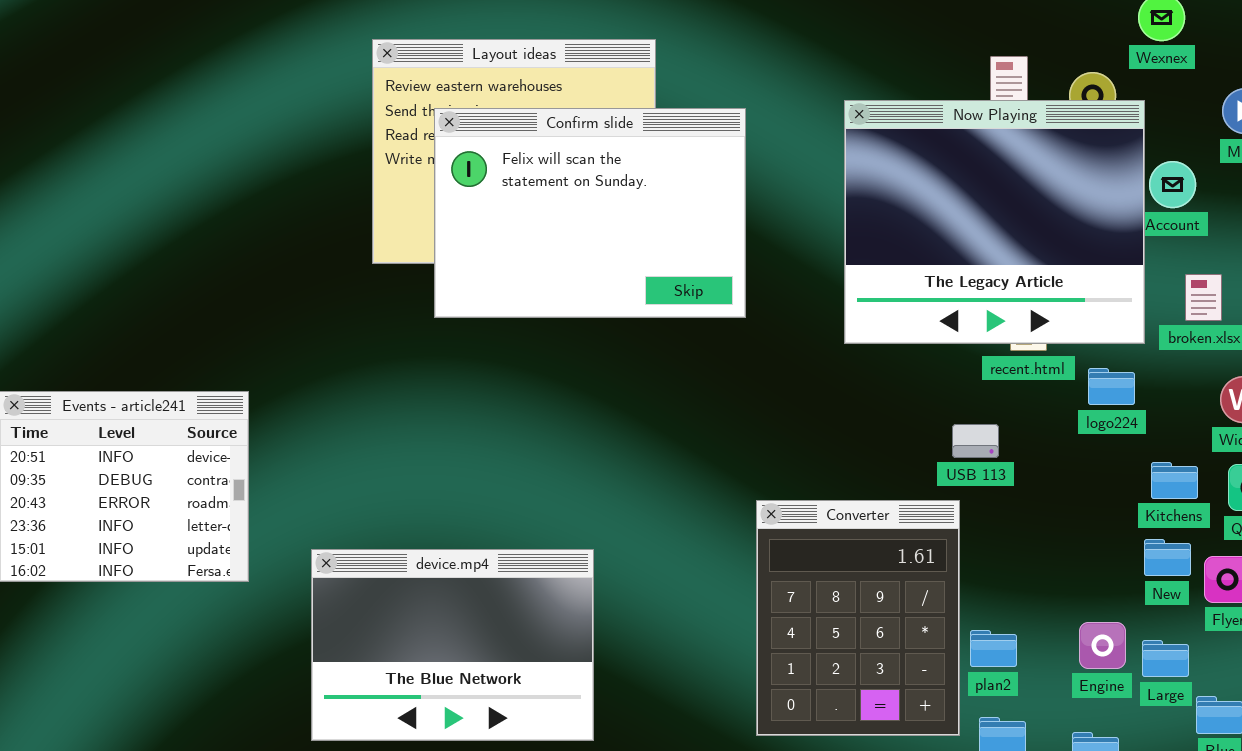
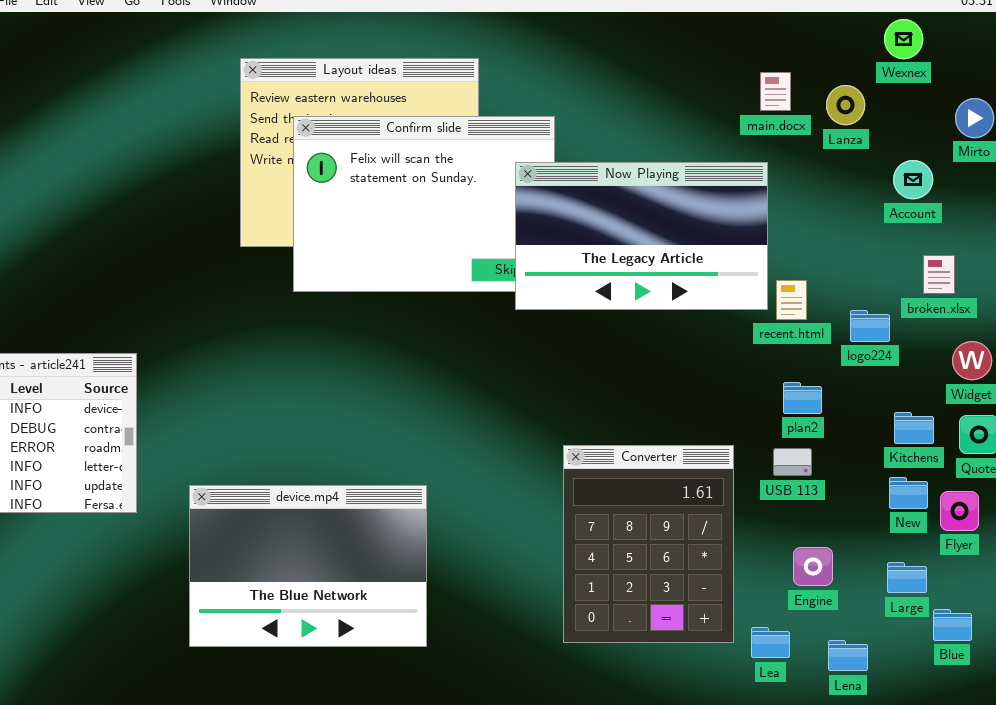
Now Playing: [844,100,1145,344] -> [515,162,768,310], moved, resized
logo224: [1088,368,1135,405] -> [850,310,890,342], moved
USB 113: [952,424,999,458] -> [773,448,812,476], moved
Engine: [1079,622,1126,669] -> [793,547,833,586], moved
plan2: [970,630,1017,667] -> [783,382,822,414], moved

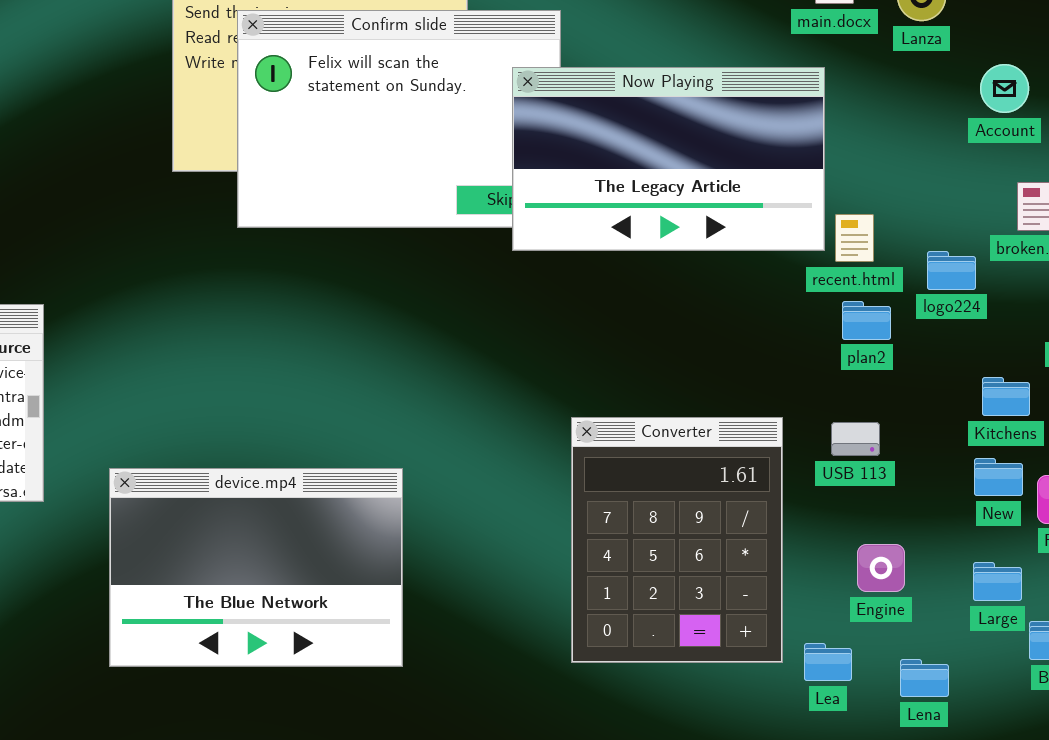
plan2: [783,382,822,414] -> [842,301,891,340], moved

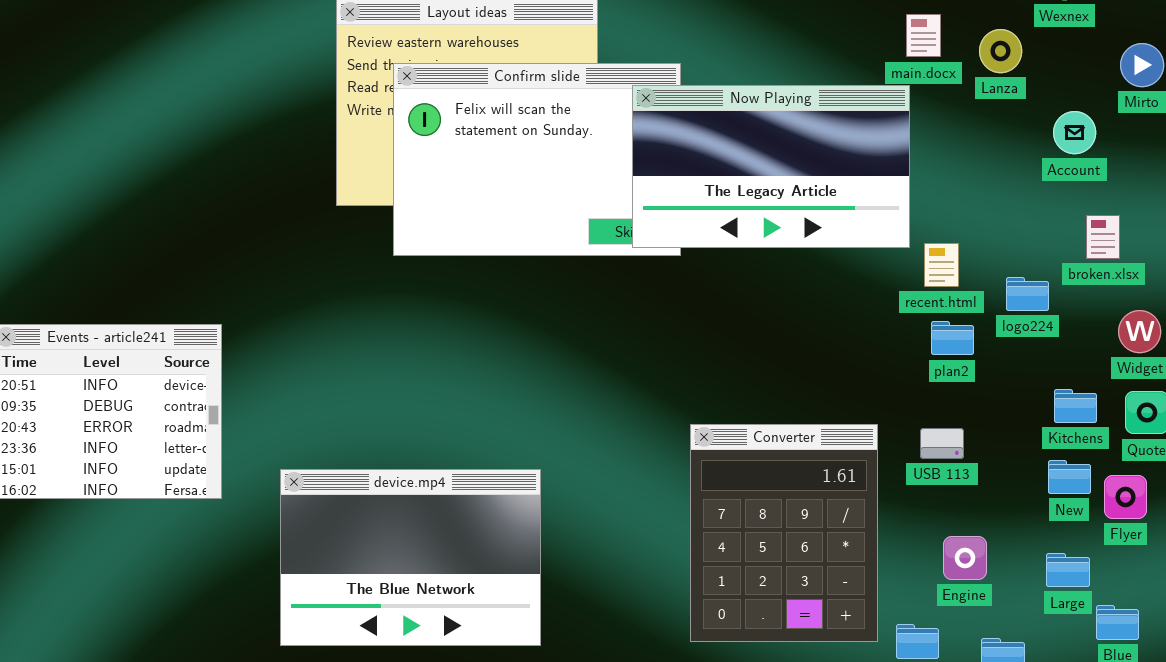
Now Playing: [512,67,825,251] -> [632,85,910,248], moved

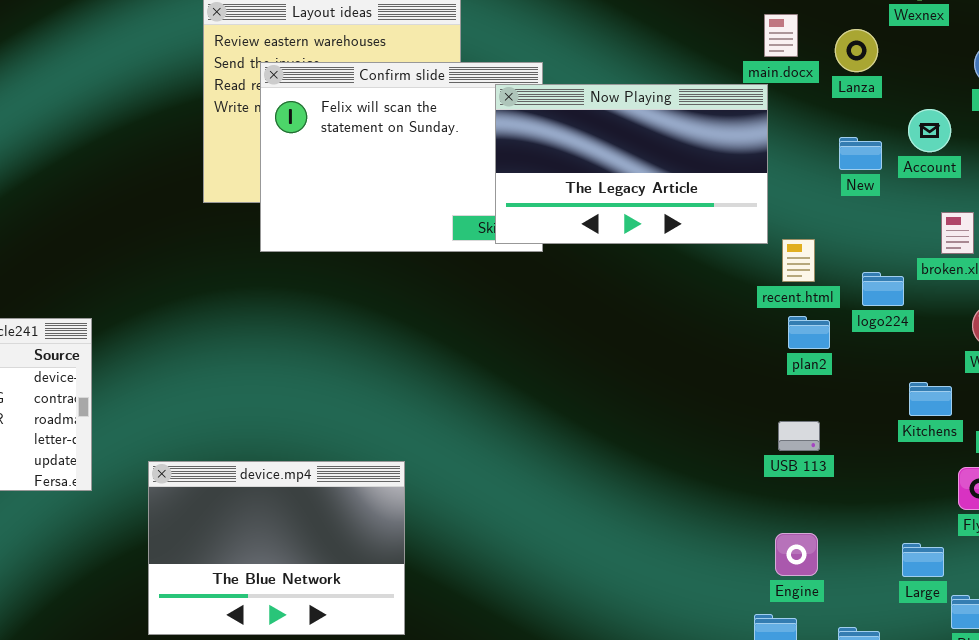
Converter: [690,424,878,642] -> none, closed
New: [1048,460,1091,494] -> [839,137,882,170], moved
Engine: [943,536,987,580] -> [775,533,818,576], moved

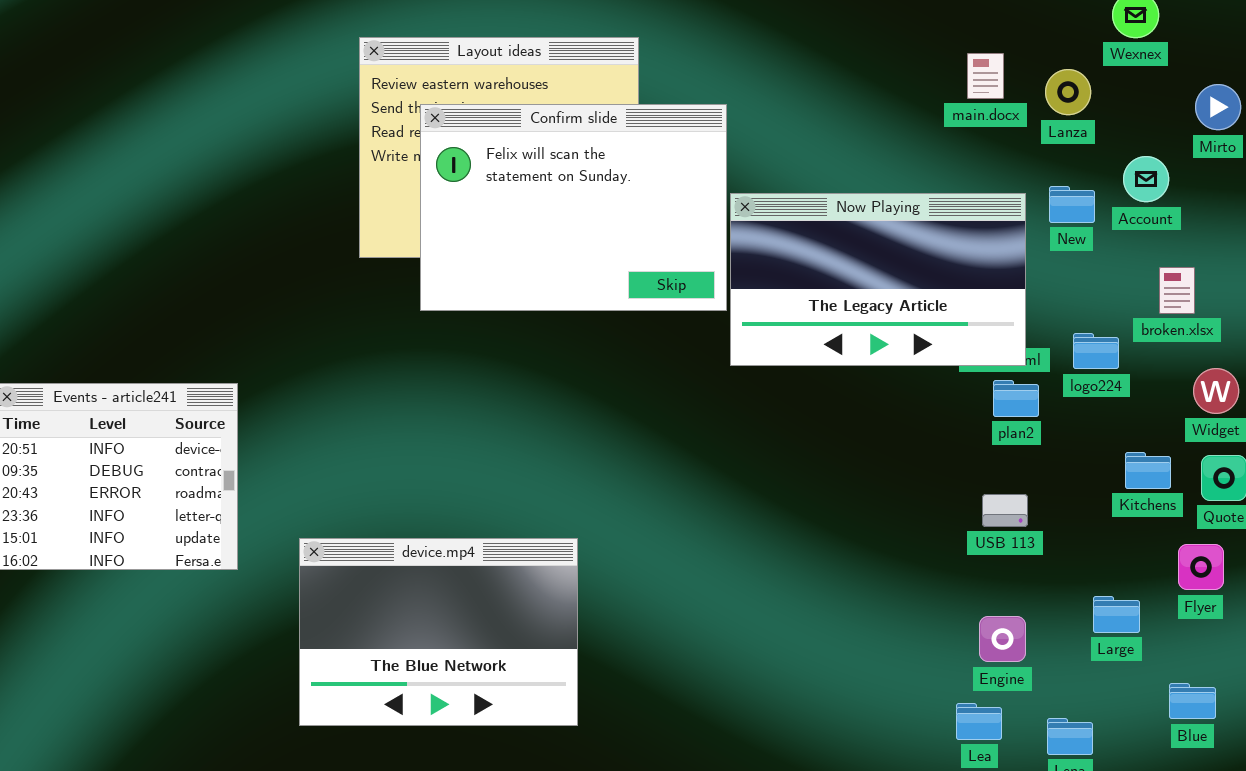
Now Playing: [495,84,768,244] -> [730,193,1026,366], moved
Large: [902,543,944,577] -> [1093,596,1140,633], moved

